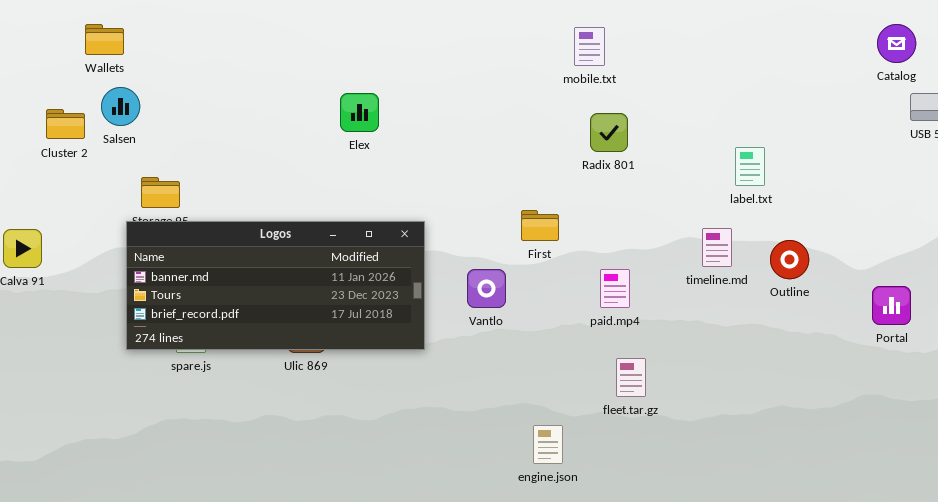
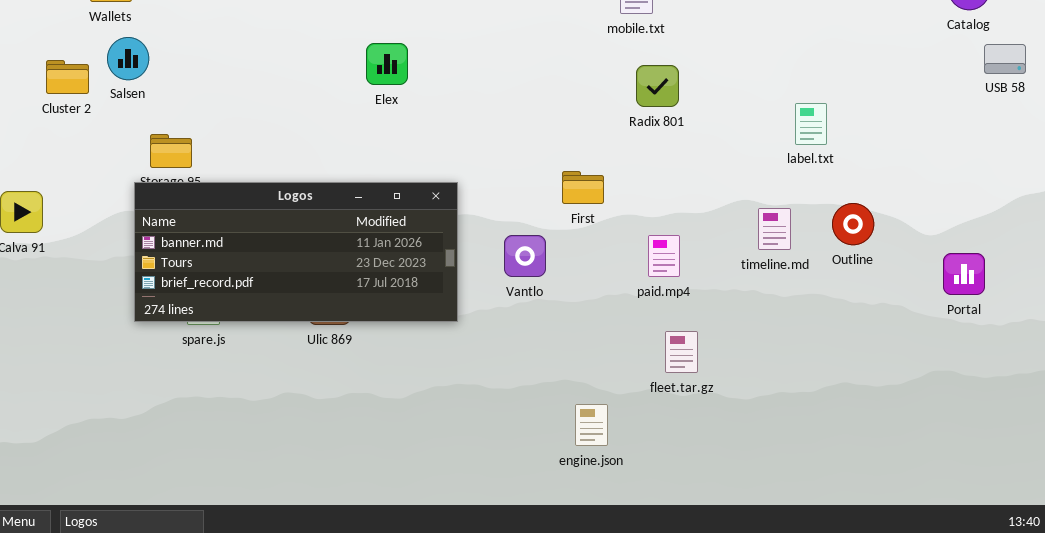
timeline.md: [702,228,732,267] -> [758,208,791,250], moved

